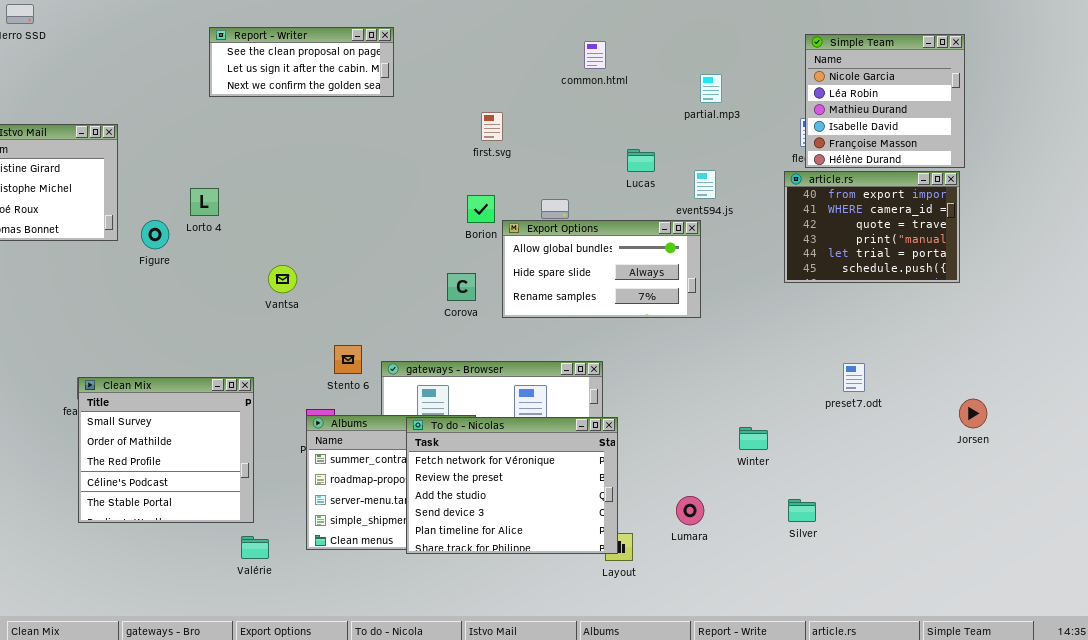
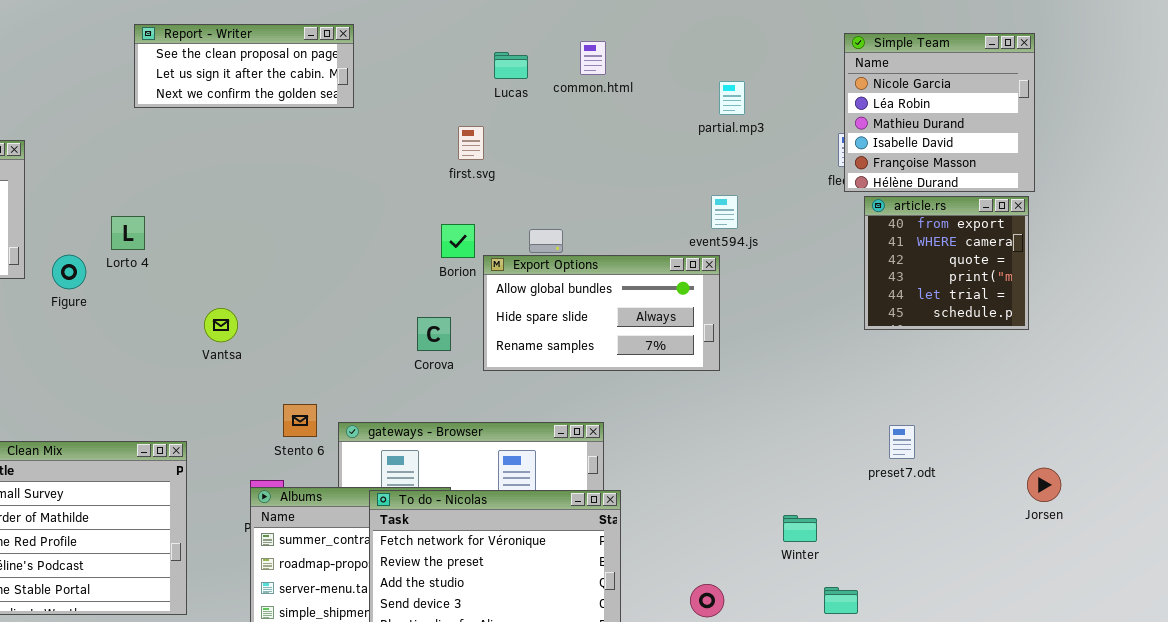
Lucas: [627,149,655,172] -> [494,52,528,79], moved
article.rs: [784,171,960,283] -> [864,196,1029,330], resized
Winter: [739,427,768,450] -> [783,515,817,542], moved

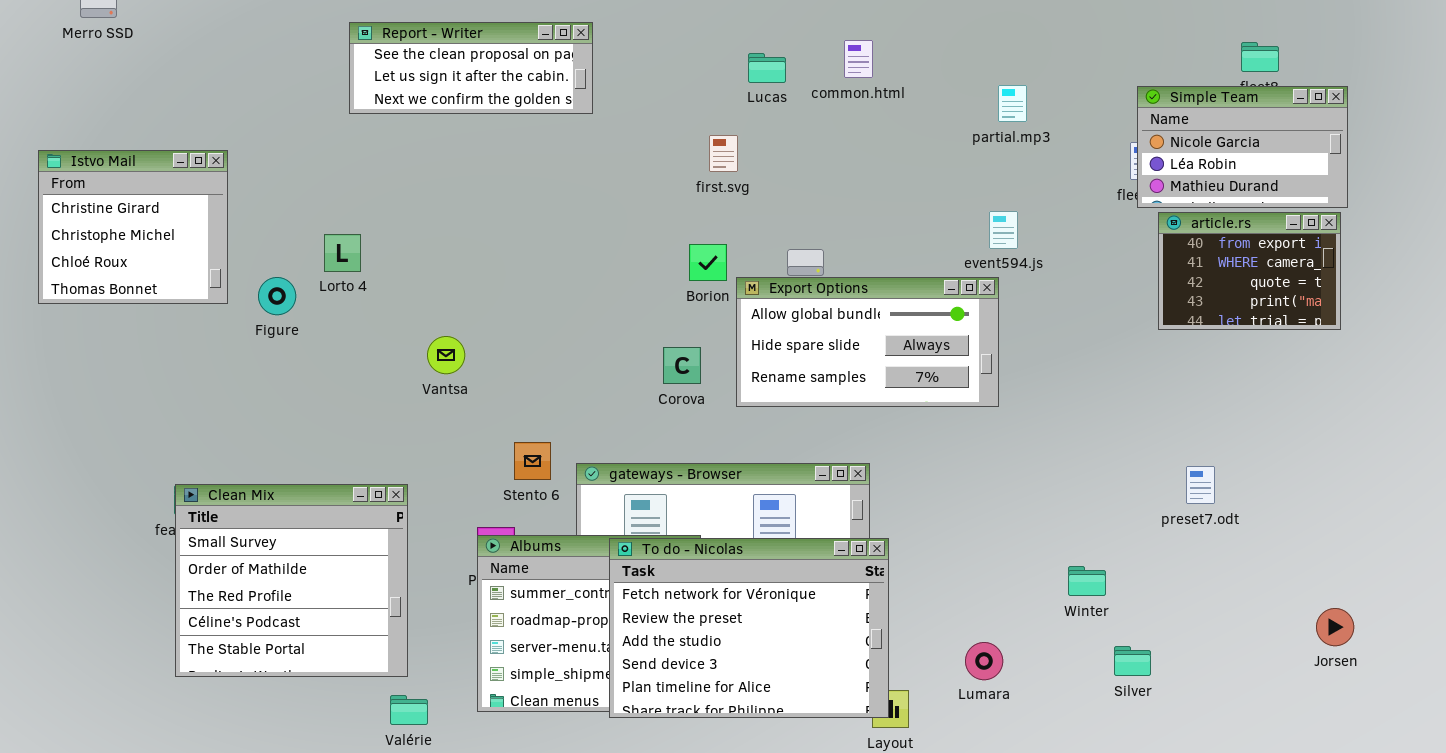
Simple Team: [844,33,1035,192] -> [1137,86,1348,208], resized
article.rs: [864,196,1029,330] -> [1158,212,1341,330], resized
Jorsen: [1027,468,1061,502] -> [1316,608,1354,646], moved

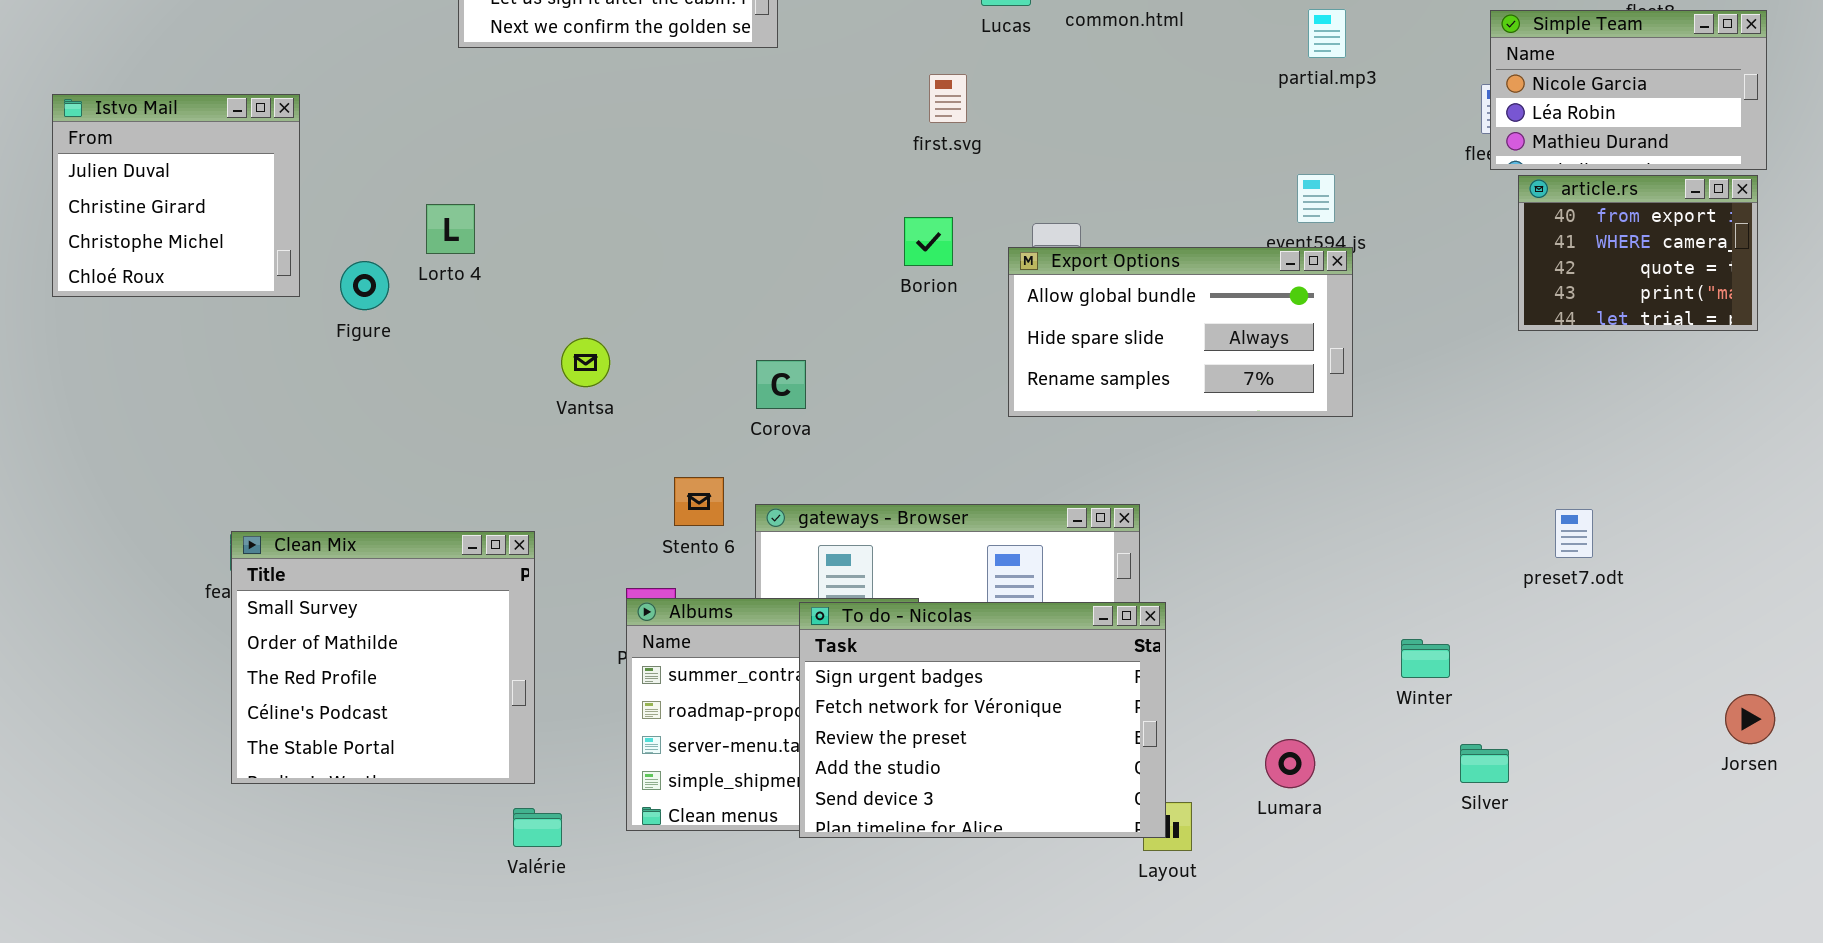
Istvo Mail: [38,150,228,304] -> [52,94,300,297], scrolled up 1 row
Export Options: [736,277,999,407] -> [1008,247,1353,417], moved
Corova: [663,347,701,384] -> [756,360,806,409], moved
To do - Nicolas: [609,538,889,718] -> [799,602,1166,838], scrolled up 1 row

